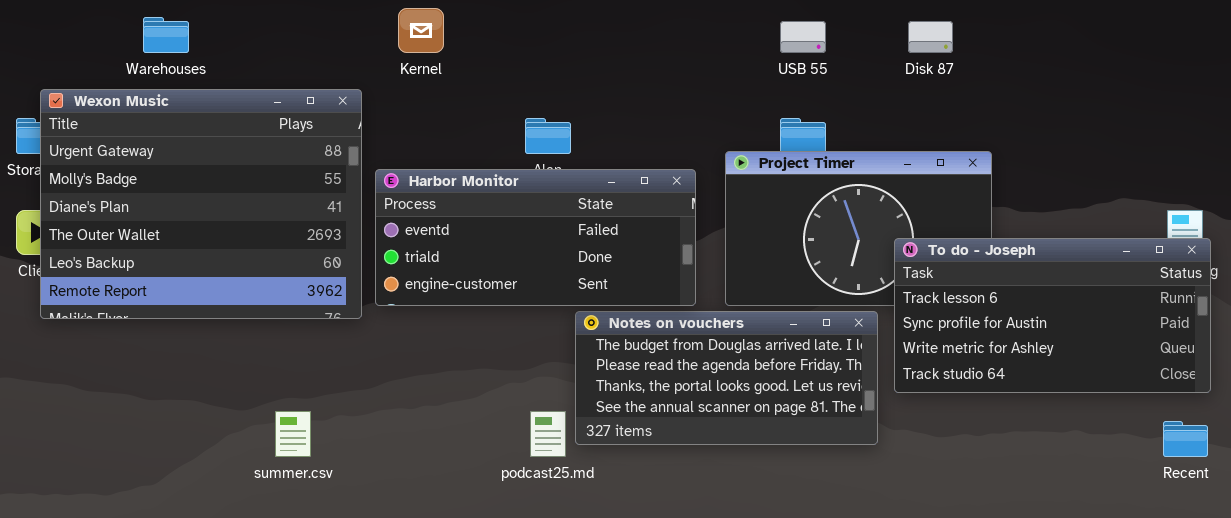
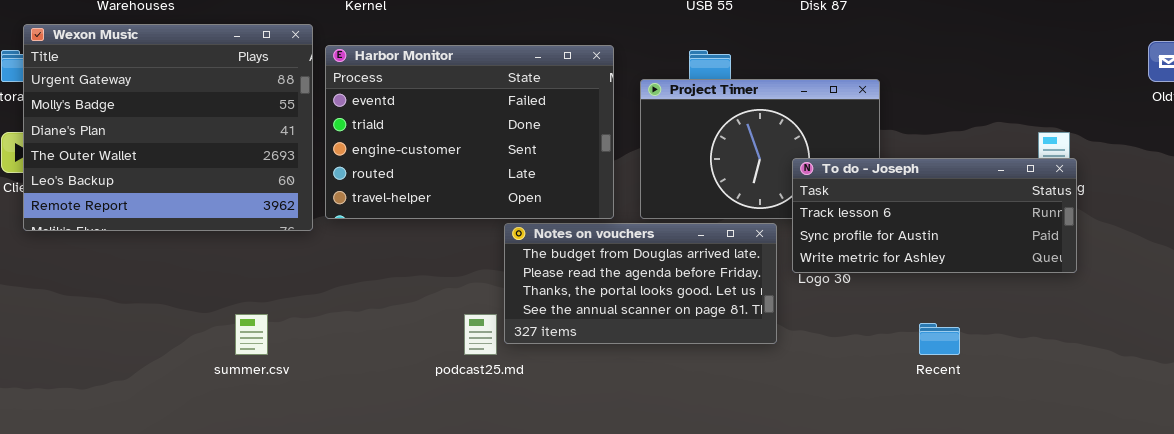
Harbor Monitor: [375,169,696,306] -> [325,45,614,219], resized
To do - Joseph: [894,238,1211,393] -> [792,158,1077,273], resized
Recent: [1163,421,1208,457] -> [919,323,960,355], moved

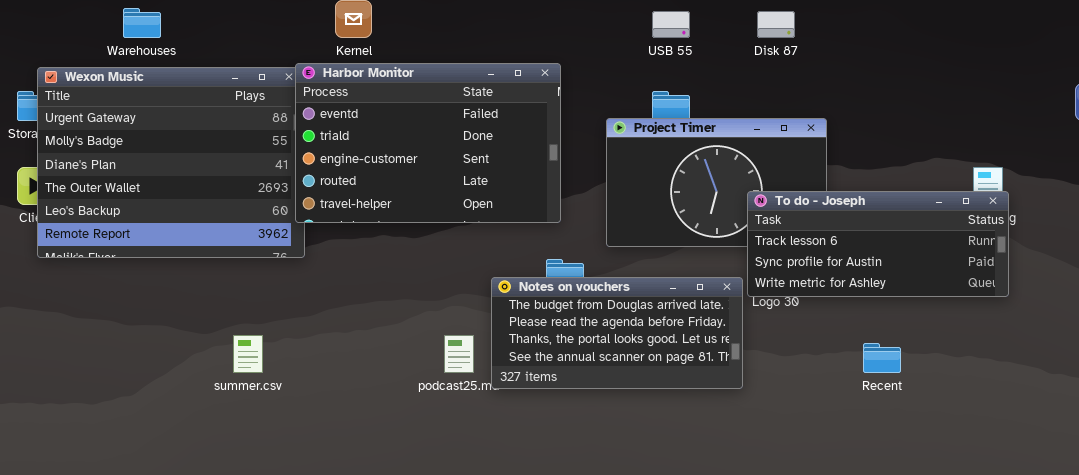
Harbor Monitor: [325,45,614,219] -> [295,63,561,223], moved
Notes on vouchers: [504,223,777,344] -> [491,277,743,389], moved

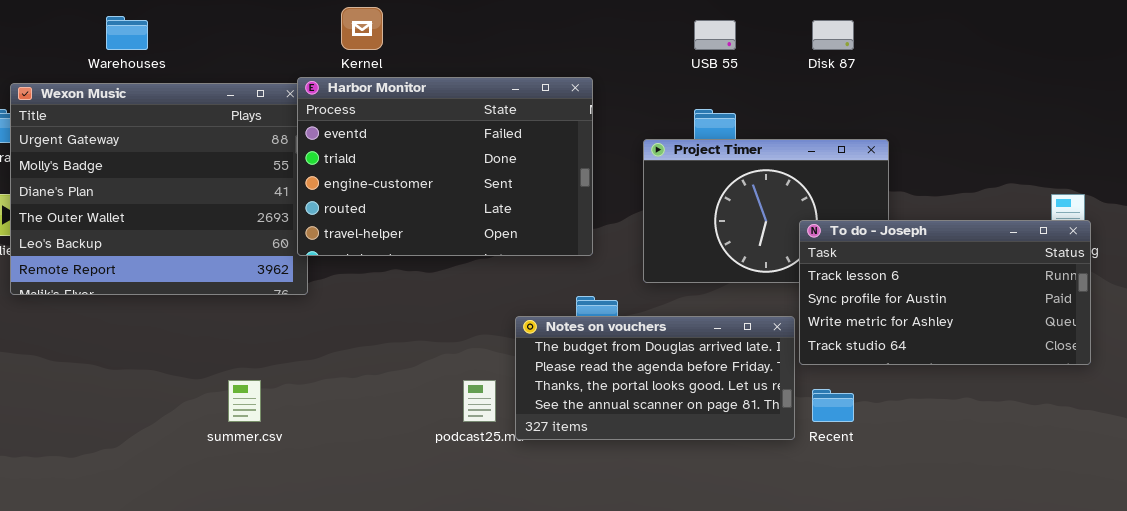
To do - Joseph: [747,191,1009,297] -> [799,220,1091,365], resized
Recent: [863,343,901,373] -> [812,389,854,422], moved

